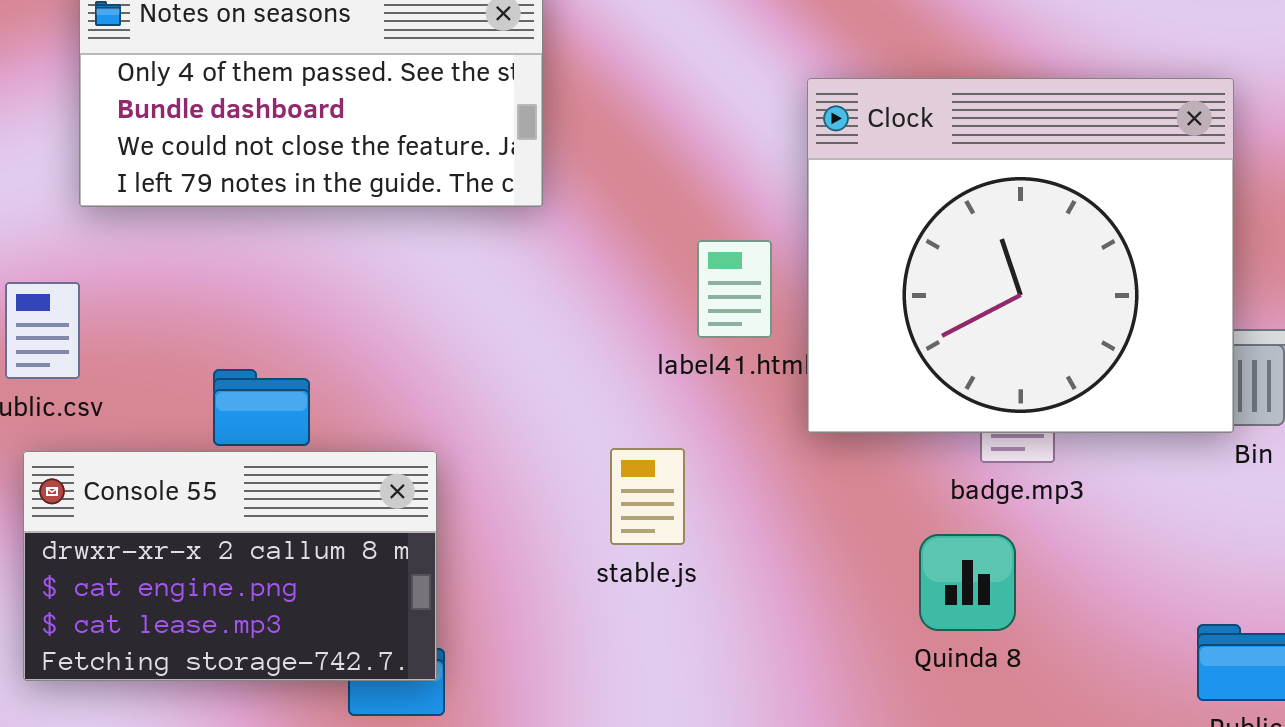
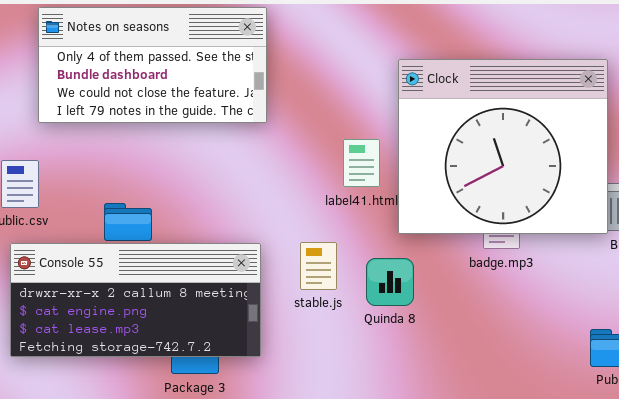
Console 55: [23,451,437,681] -> [10,243,261,357], resized
Quinda 8: [919,534,1016,631] -> [366,258,414,306], moved

